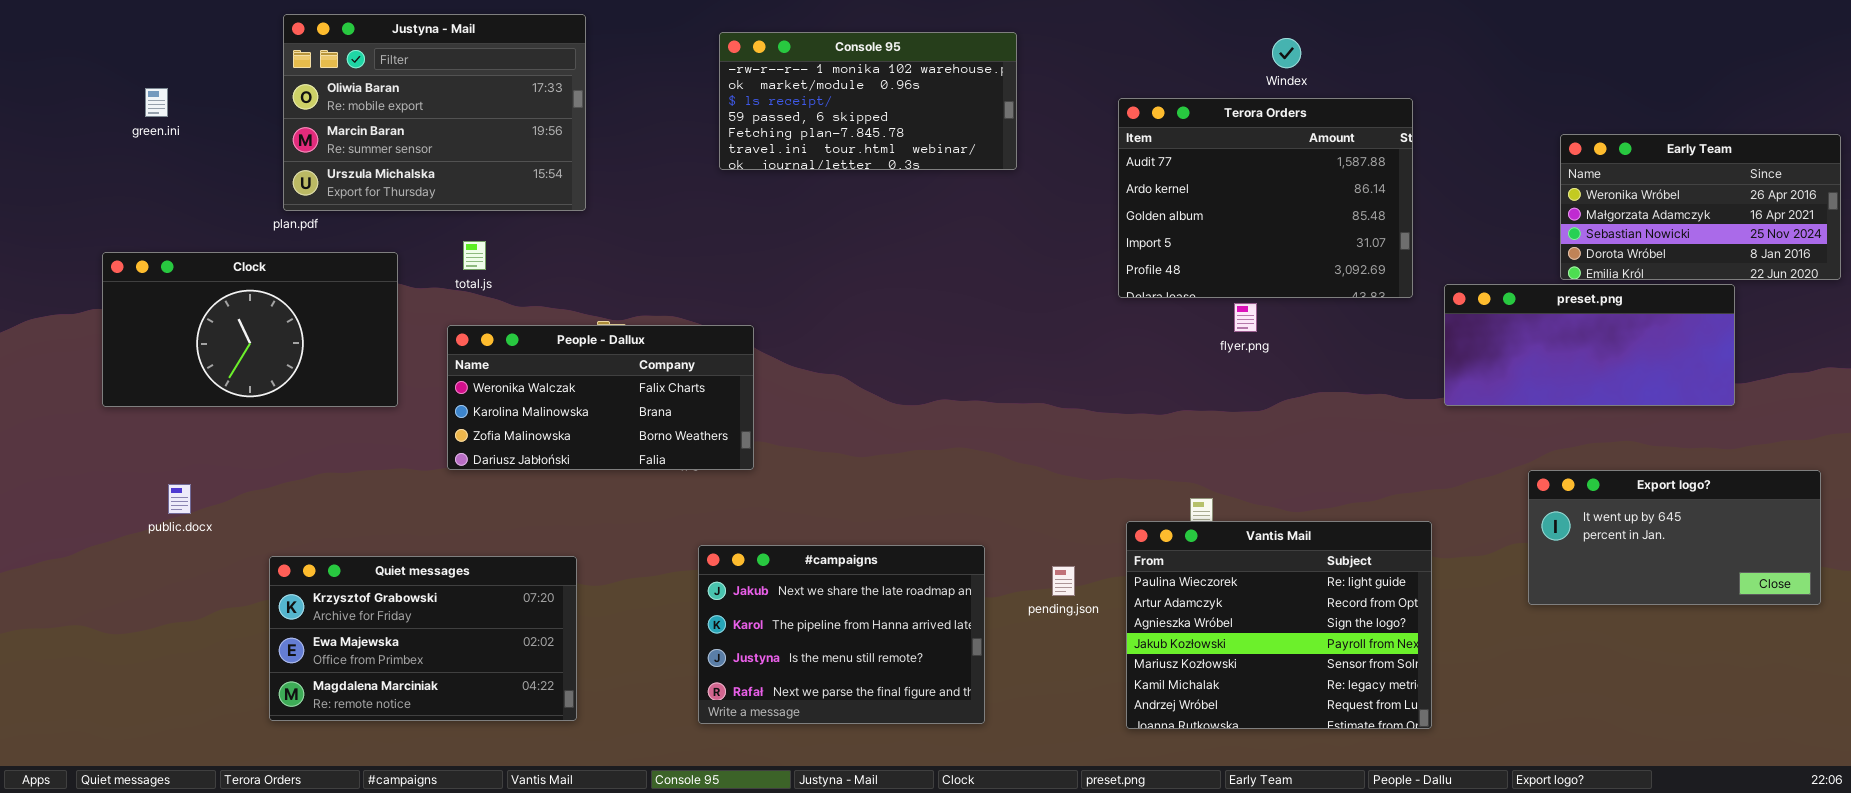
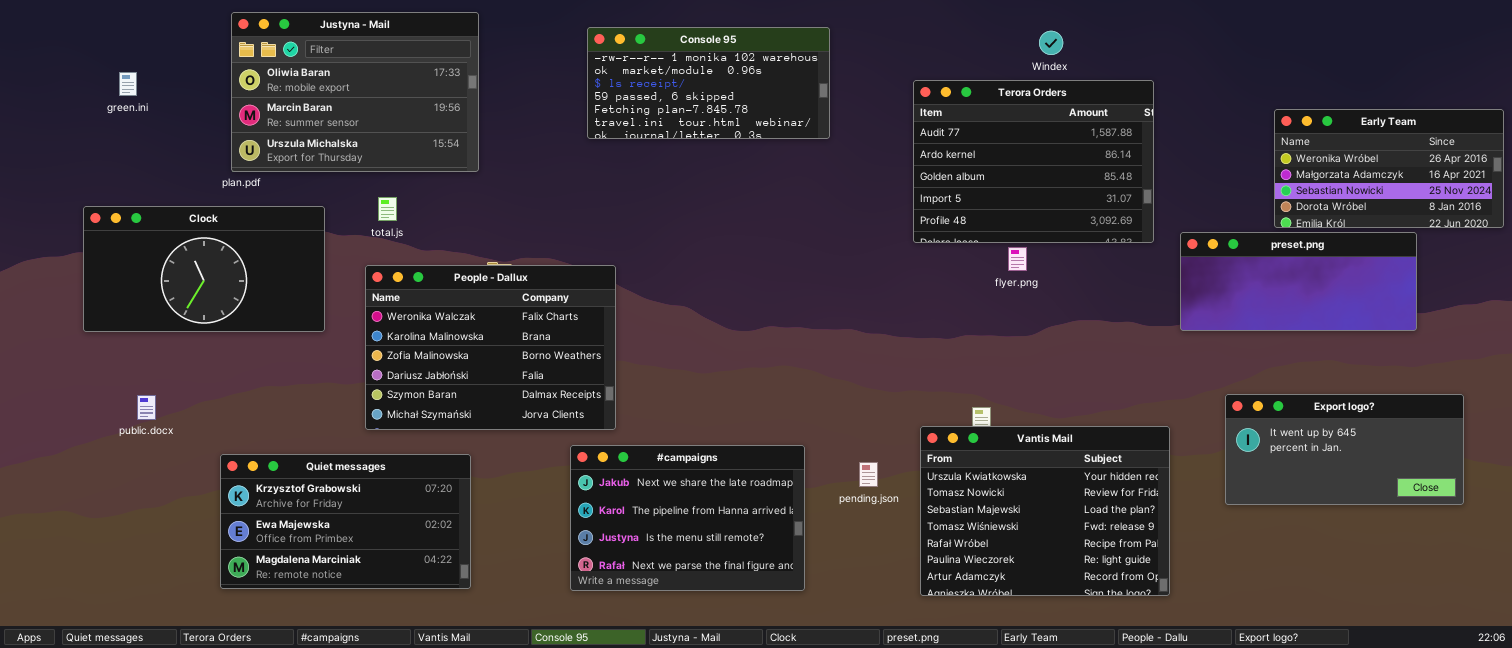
People - Dallux: [447,325,754,470] -> [365,265,616,430], resized
Export logo?: [1528,470,1821,605] -> [1225,394,1464,505], moved
Vantis Mail: [1126,521,1432,729] -> [920,426,1170,596], scrolled up 5 rows

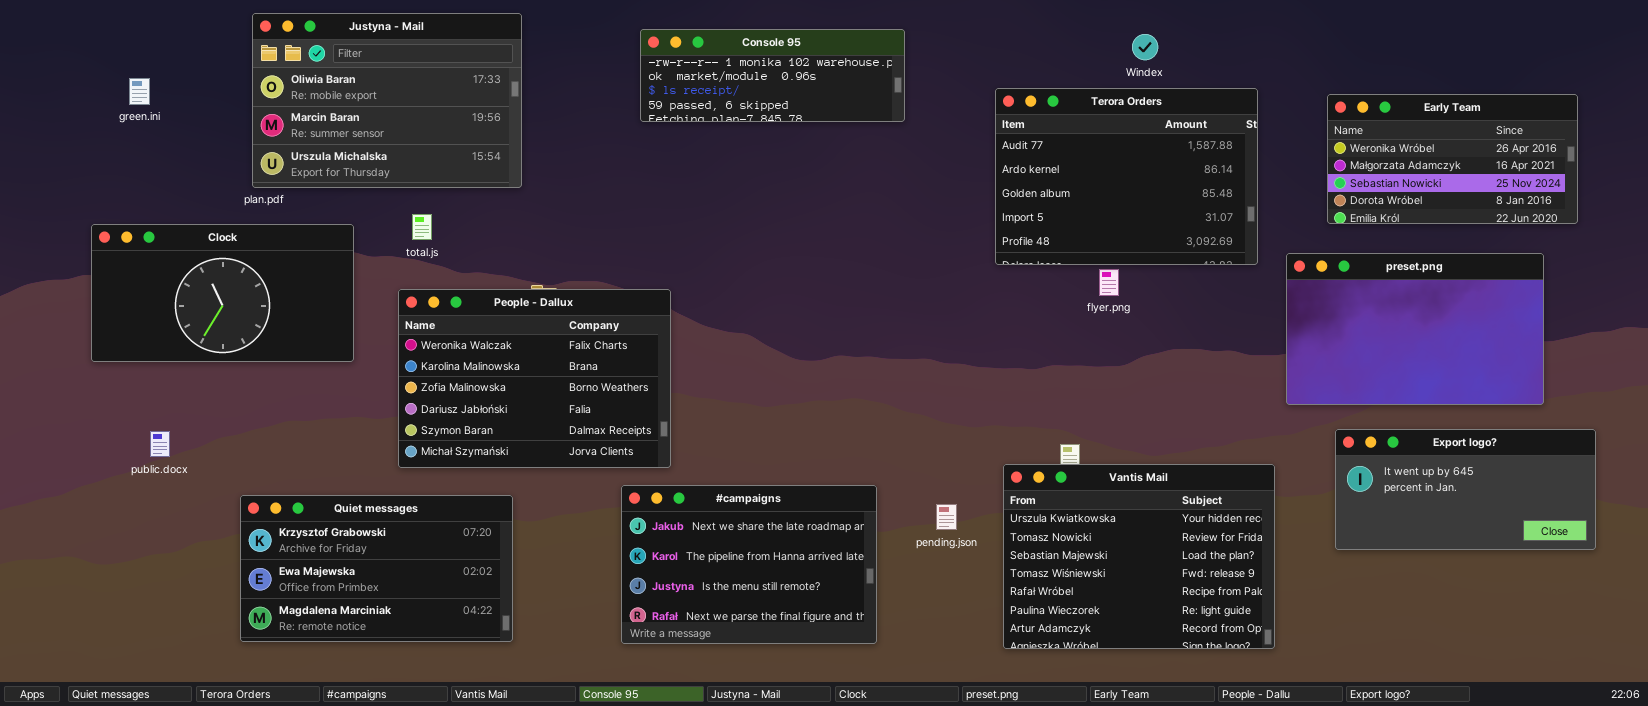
Console 95: [587,27,830,139] -> [640,29,905,122], resized
Early Team: [1274,109,1504,228] -> [1327,94,1578,224], moved
preset.png: [1180,232,1417,331] -> [1286,253,1544,405], resized

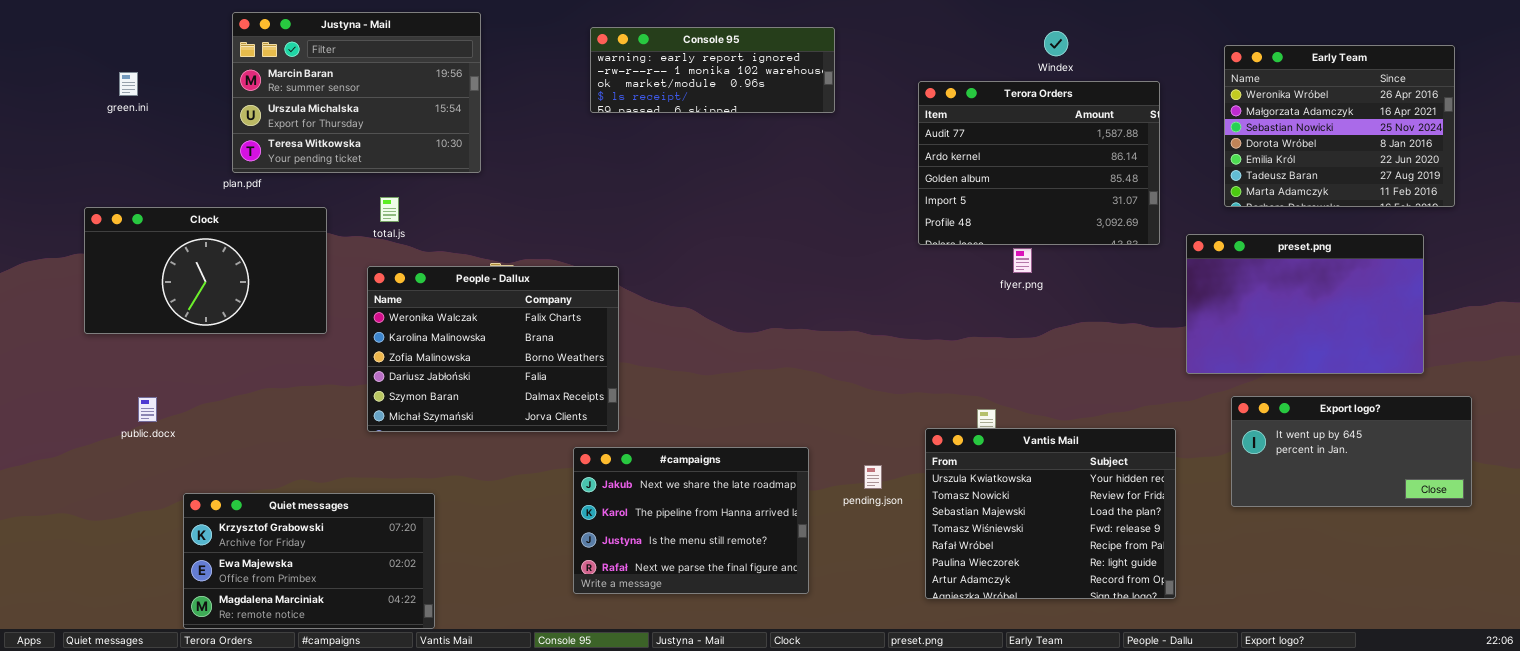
Justyna - Mail: [252,13,522,188] -> [232,12,481,173], scrolled down 1 row
Console 95: [640,29,905,122] -> [590,27,835,113], scrolled up 1 row
Early Team: [1327,94,1578,224] -> [1224,45,1455,207], resized
Quiet messages: [240,495,513,642] -> [183,493,435,629], moved

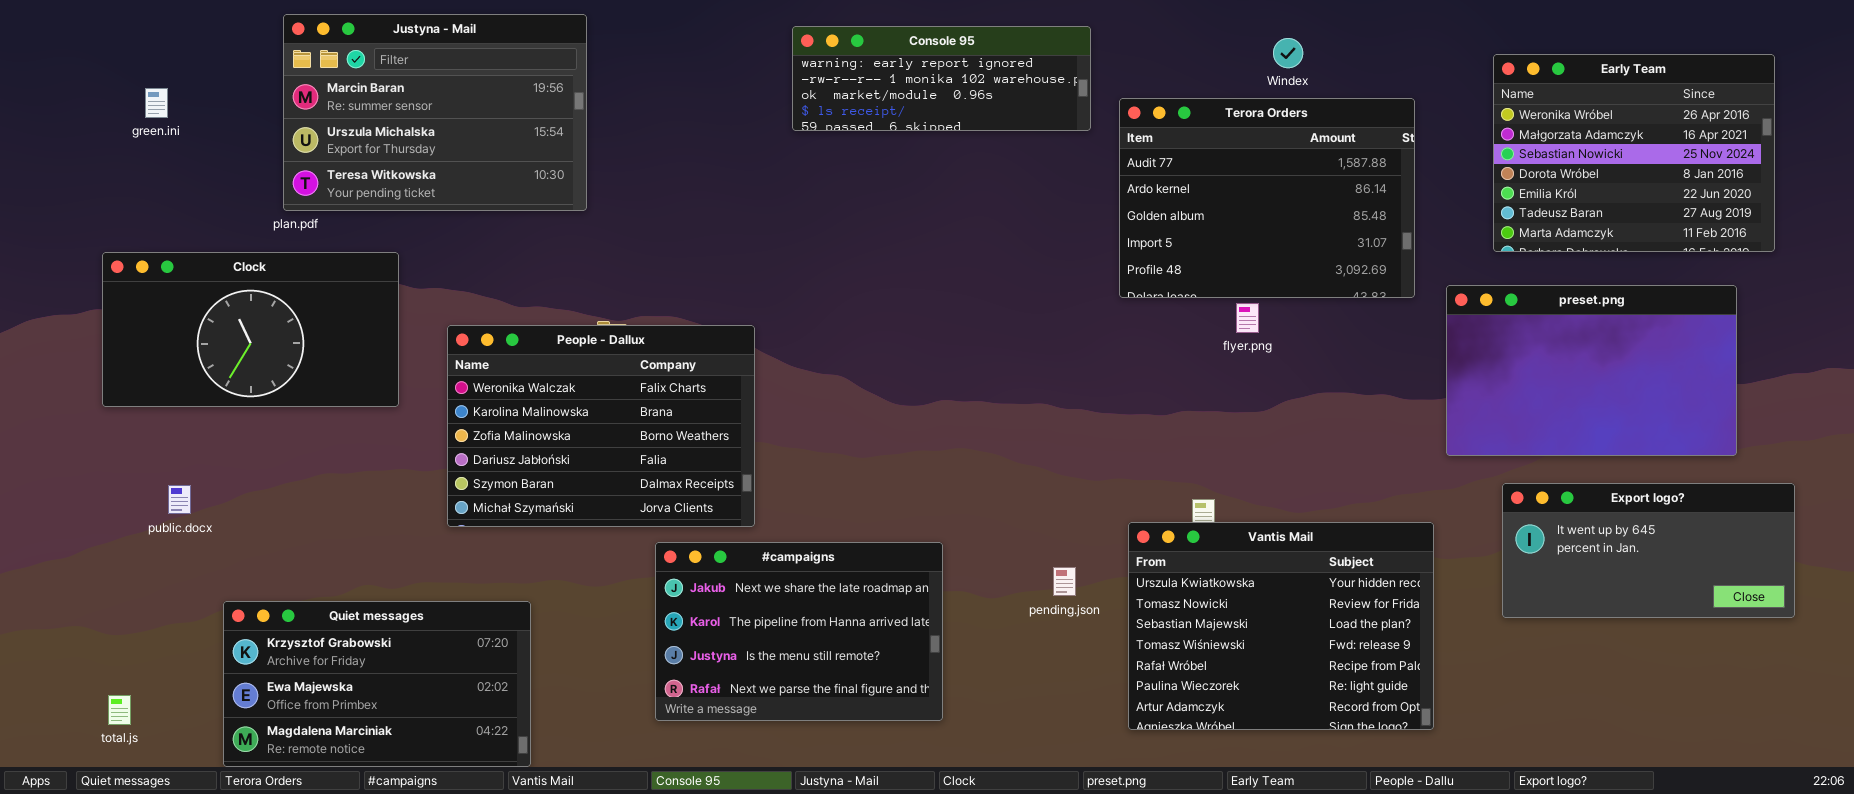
Console 95: [590,27,835,113] -> [792,26,1091,131], moved
total.js: [380,197,399,222] -> [108,695,131,725], moved
#campaigns: [573,447,809,594] -> [655,542,943,721], moved

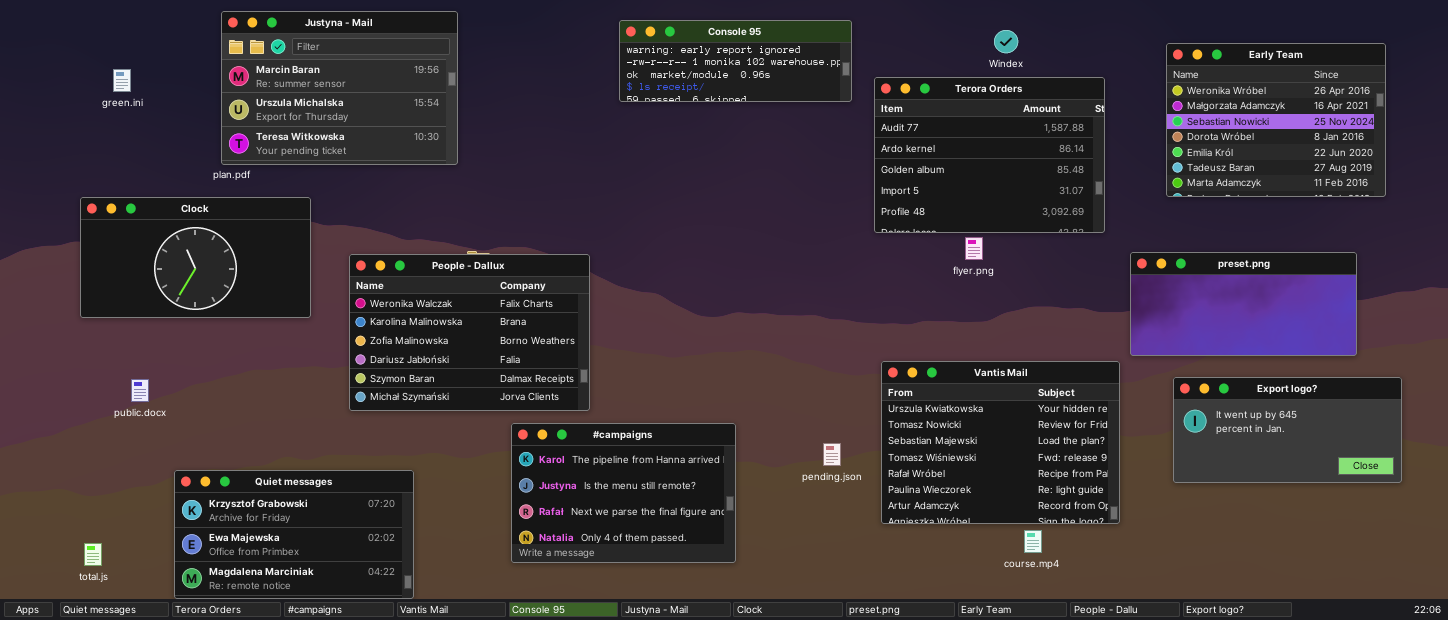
preset.png: [1446,285,1737,456] -> [1130,252,1357,356], resized
Vantis Mail: [1128,522,1434,730] -> [881,361,1120,524], moved
#campaigns: [655,542,943,721] -> [511,423,736,563], scrolled down 1 row

